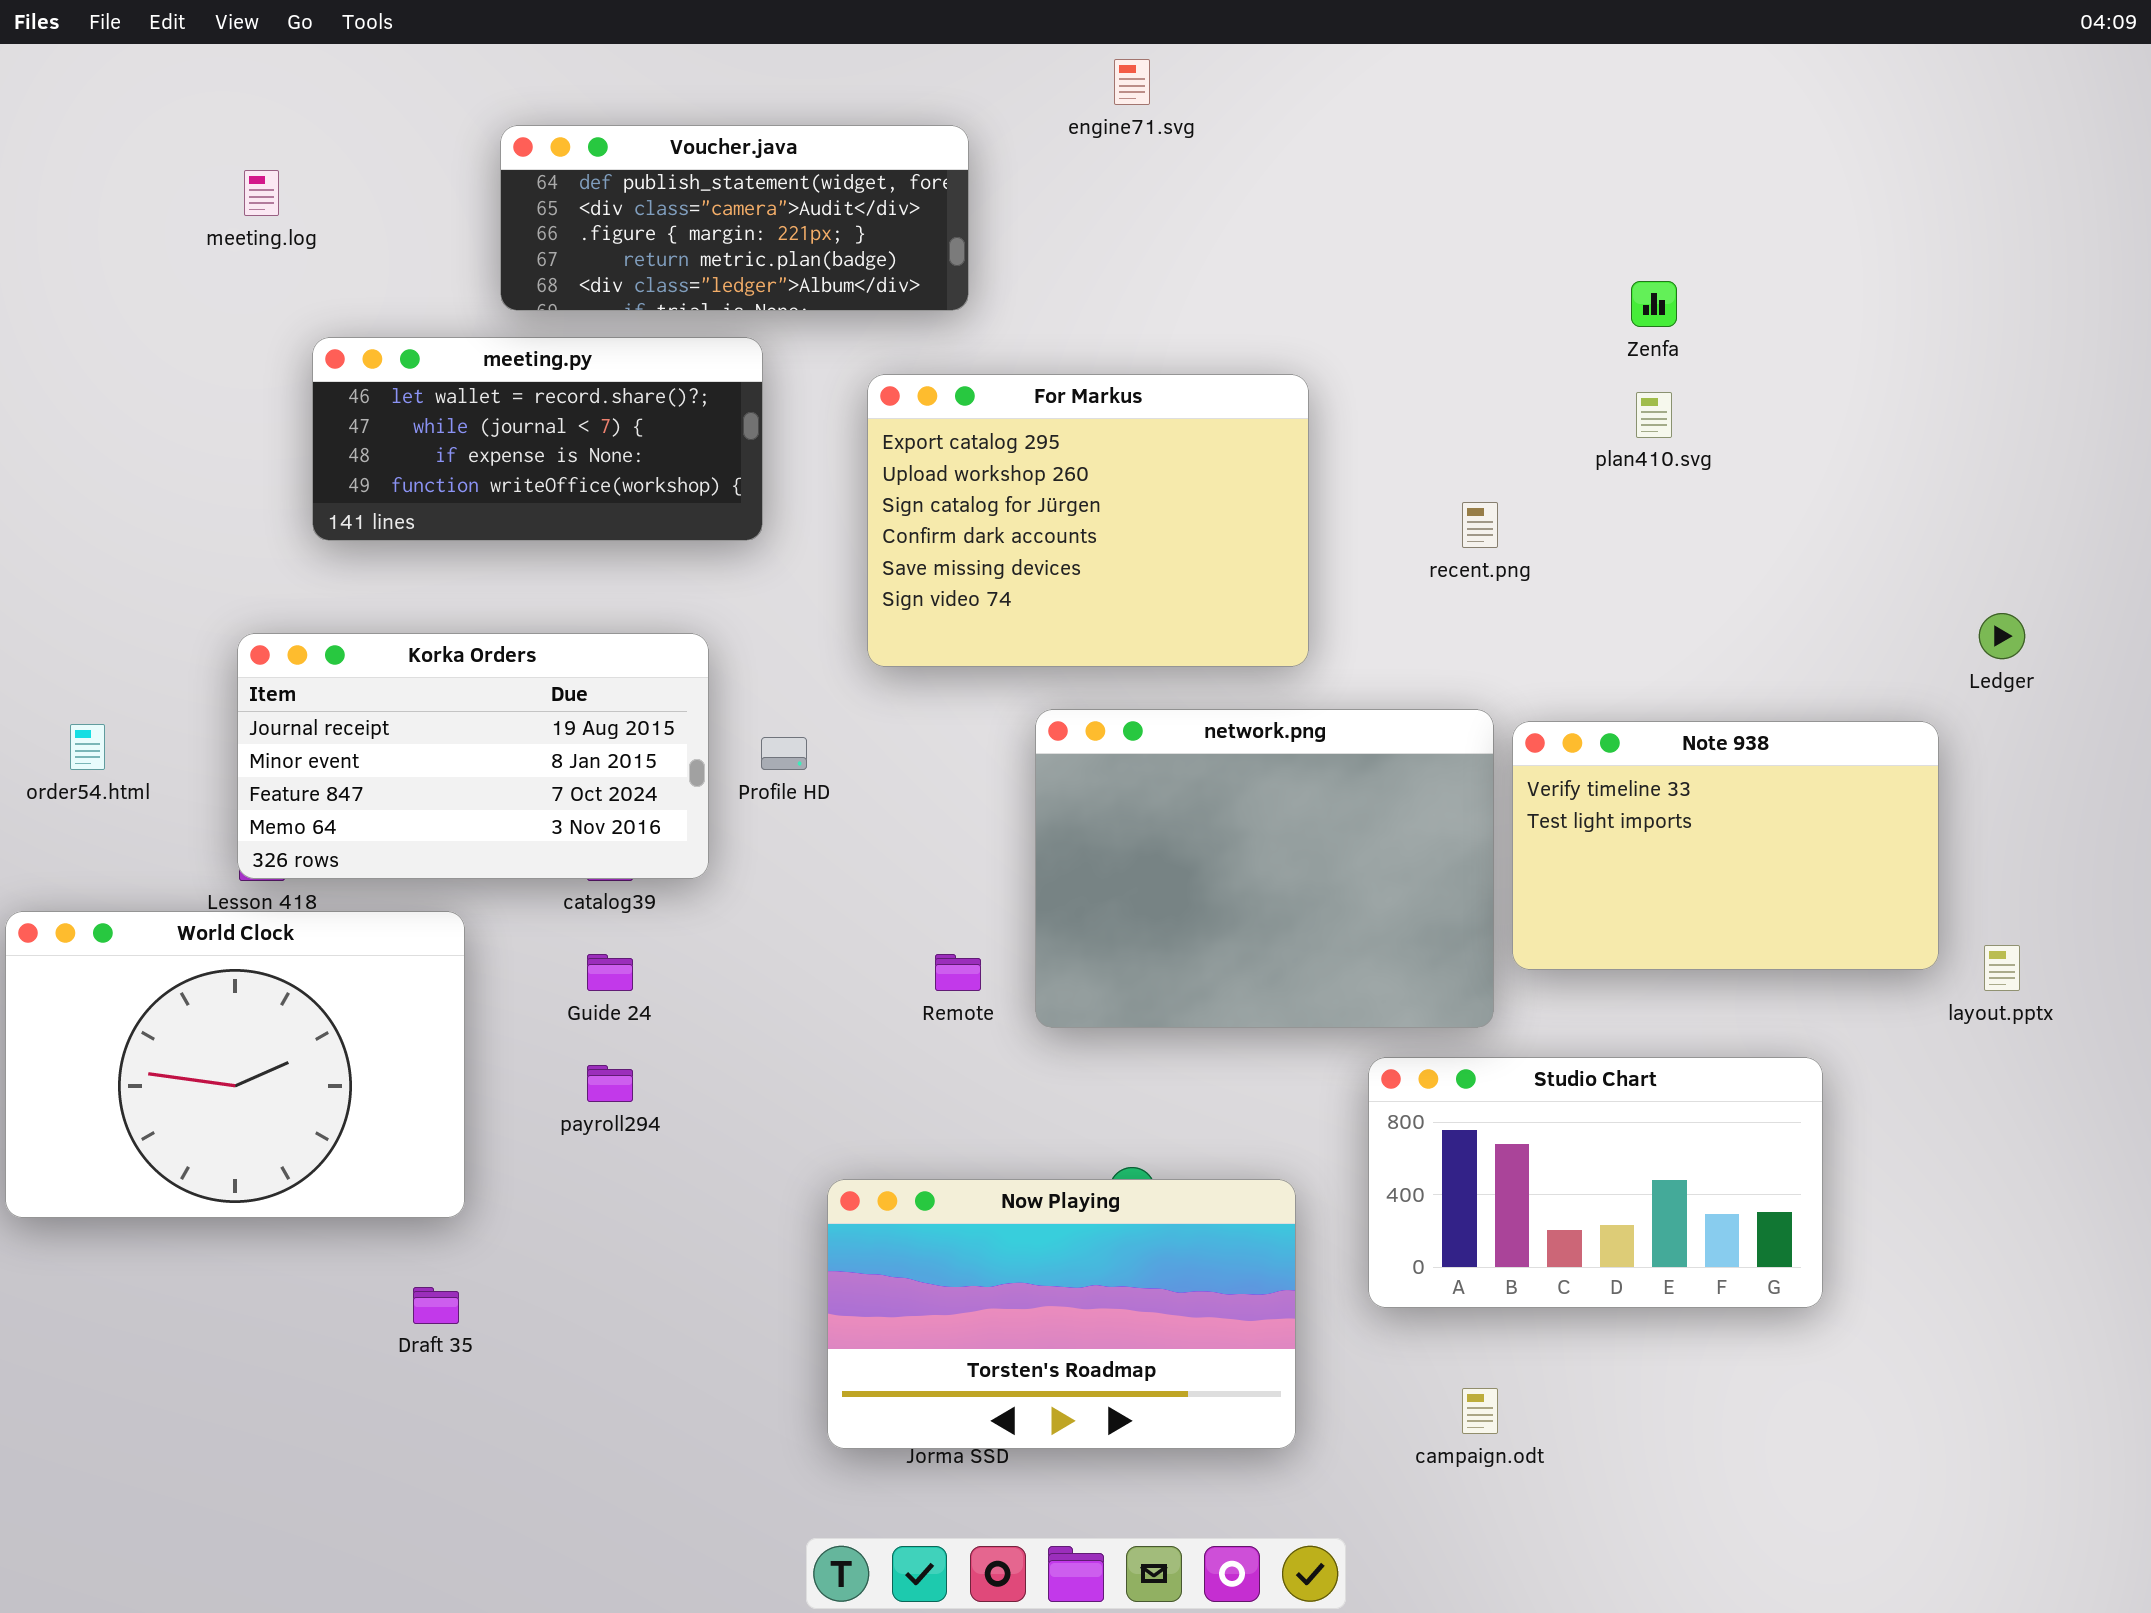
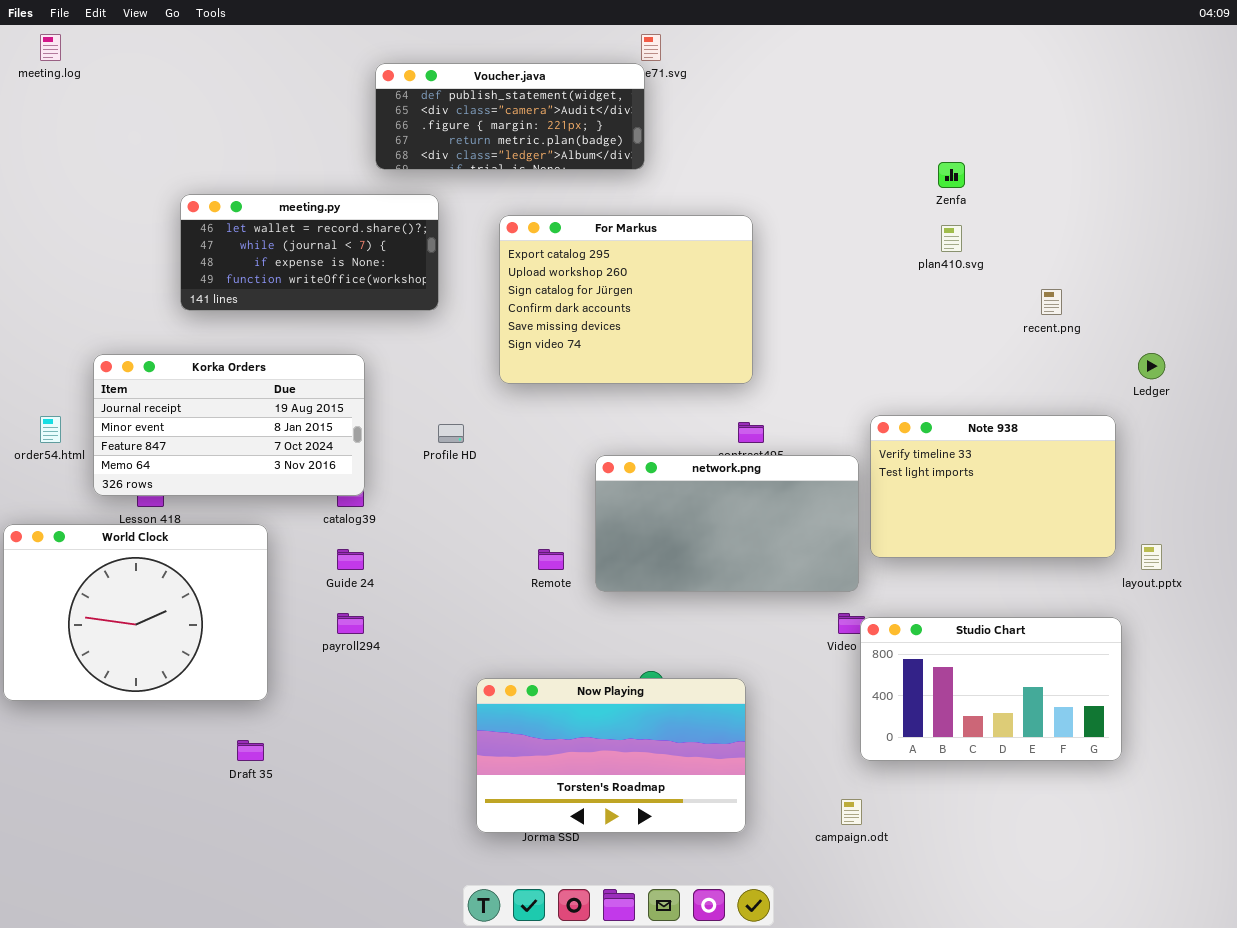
Voucher.java: [500,125,969,311] -> [375,63,645,170], moved
meeting.log: [244,170,279,216] -> [40,34,61,61], moved
recent.png: [1462,502,1498,548] -> [1041,289,1062,315], moved
Korka Orders: [237,633,709,879] -> [93,354,365,496], moved
network.png: [1035,709,1494,1028] -> [595,455,859,592], resized
Studio Chart: [1368,1057,1823,1308] -> [860,617,1122,761], moved

